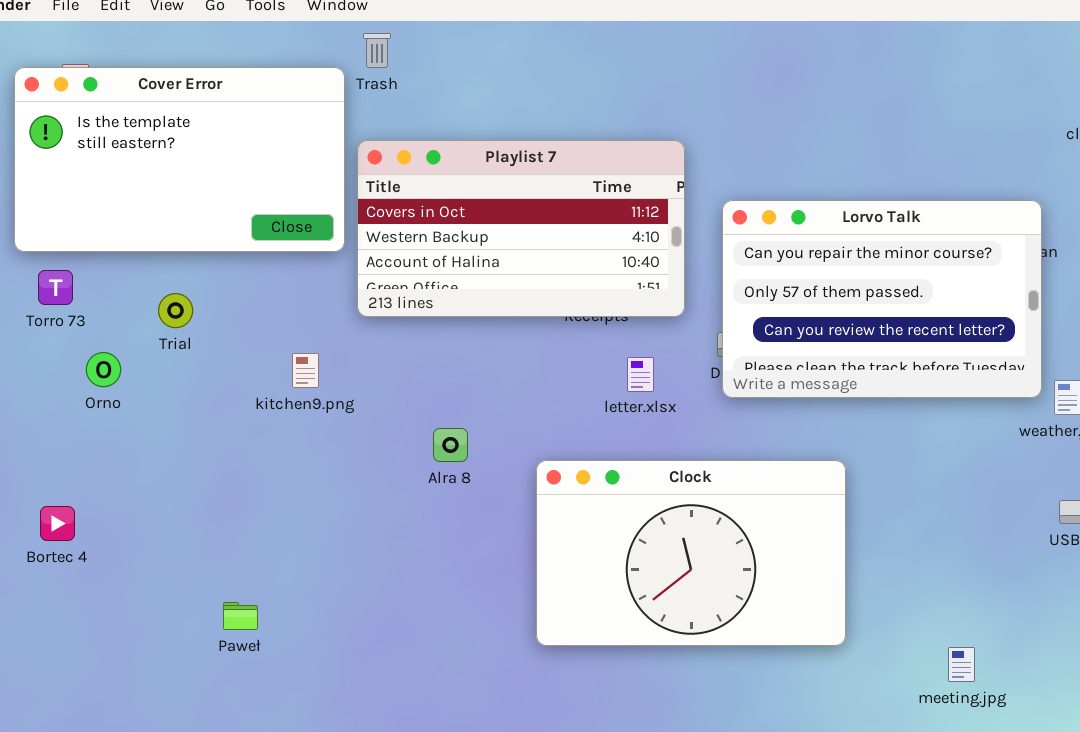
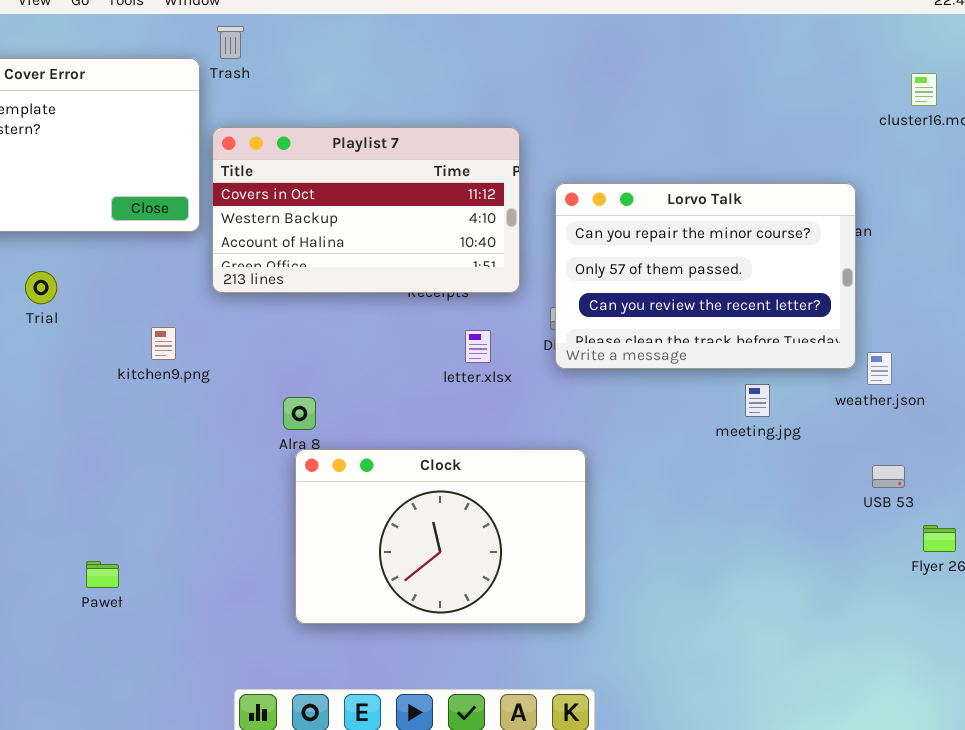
Clock: [536,460,846,646] -> [295,449,586,624], moved
meeting.jpg: [948,647,975,682] -> [745,384,770,417], moved

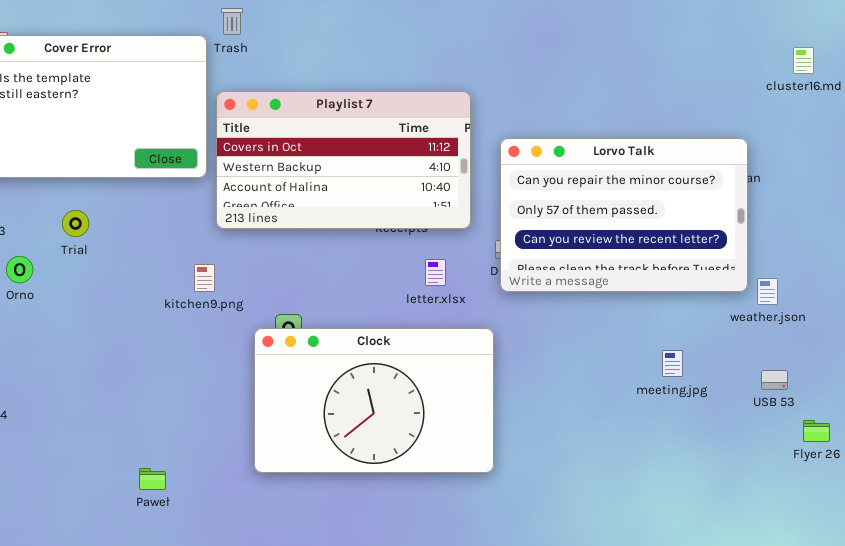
kitchen9.png: [151,327,176,360] -> [194,264,215,292], moved
meeting.jpg: [745,384,770,417] -> [662,350,683,377], moved
Clock: [295,449,586,624] -> [254,328,494,473], moved
Paweł: [86,561,119,588] -> [139,468,166,490], moved

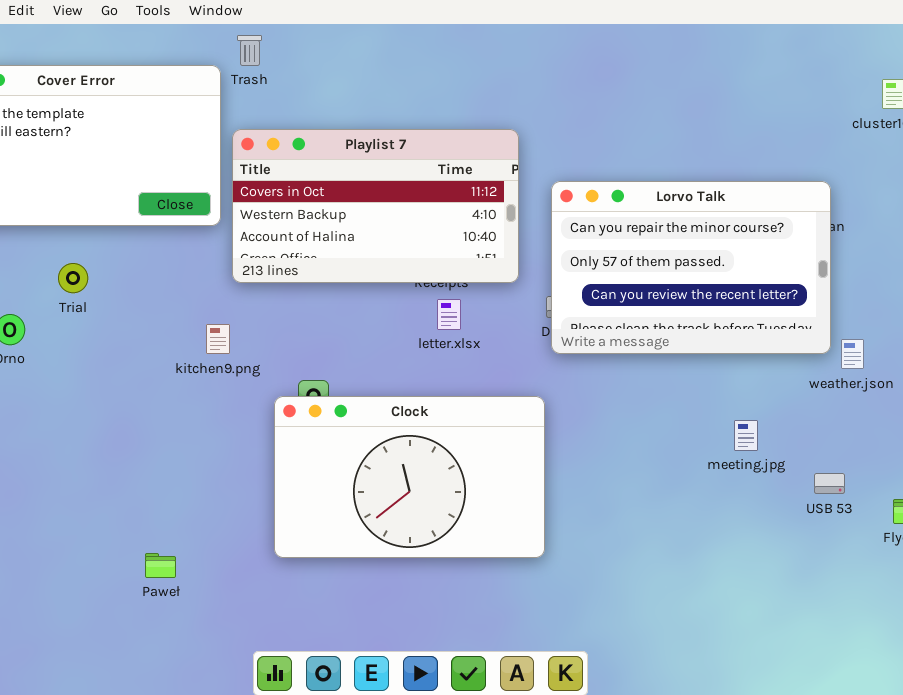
letter.xlsx: [425,259,446,286] -> [437,299,461,330], moved
USB 53: [761,370,788,390] -> [814,473,845,494], moved

